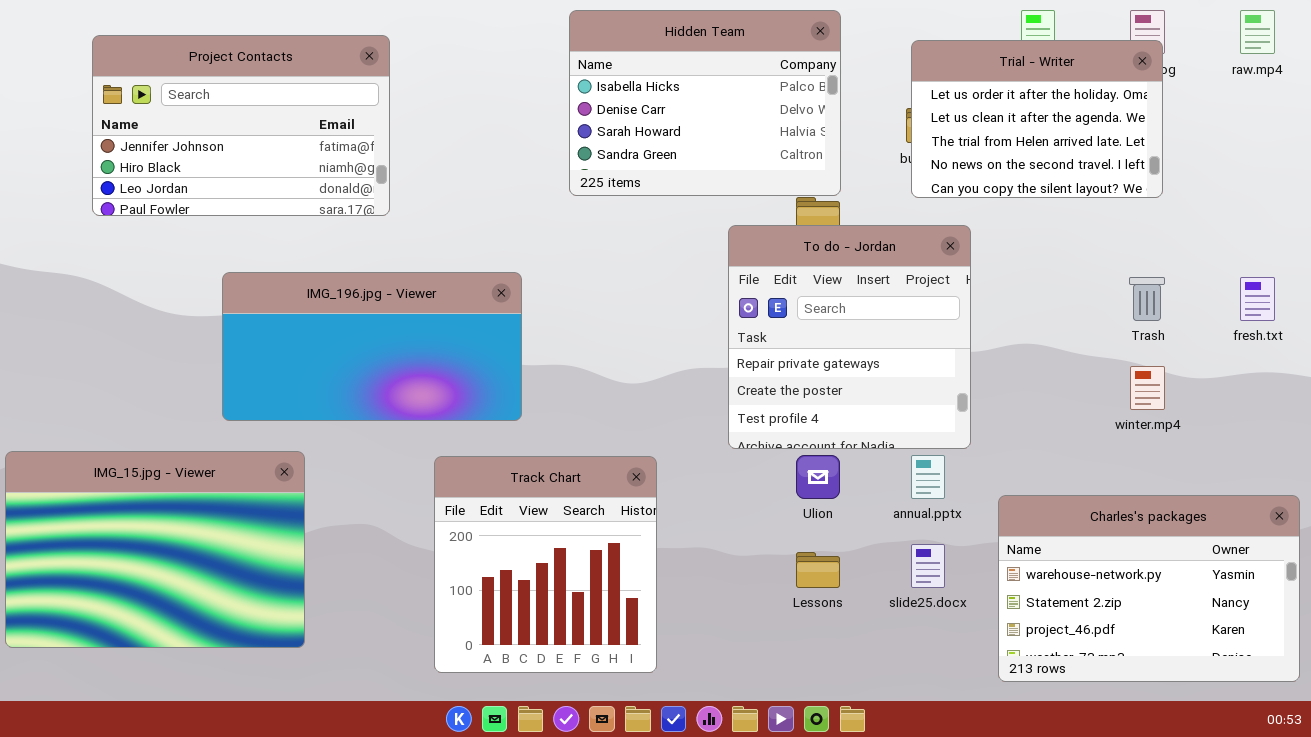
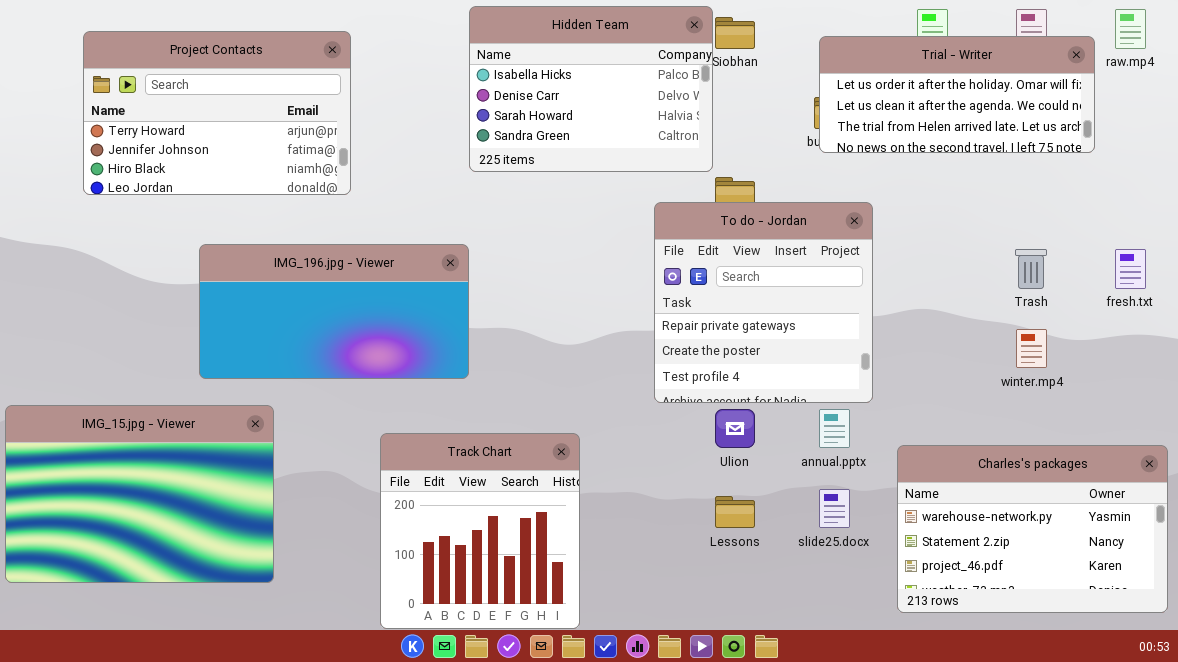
Hidden Team: [569,10,841,196] -> [469,6,713,172], moved
Project Contacts: [92,35,390,216] -> [83,31,351,195], scrolled up 1 row
Trial - Writer: [911,40,1163,198] -> [819,36,1095,153], resized
Track Chart: [434,456,657,673] -> [380,433,580,629], moved

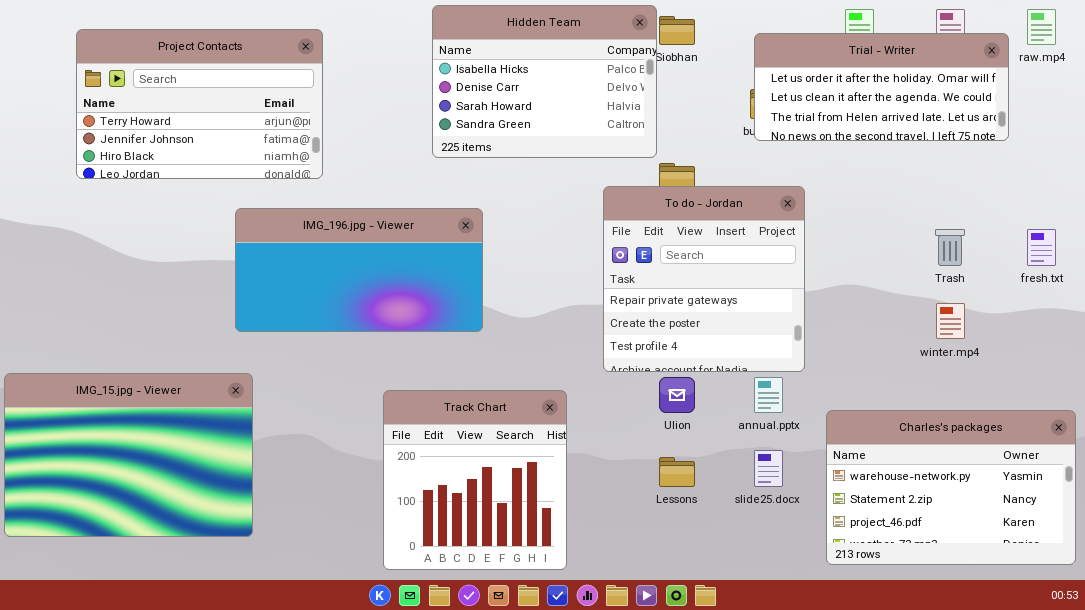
IMG_196.jpg - Viewer: [199,244,469,379] -> [235,208,483,332], moved
Track Chart: [380,433,580,629] -> [383,390,567,570], moved

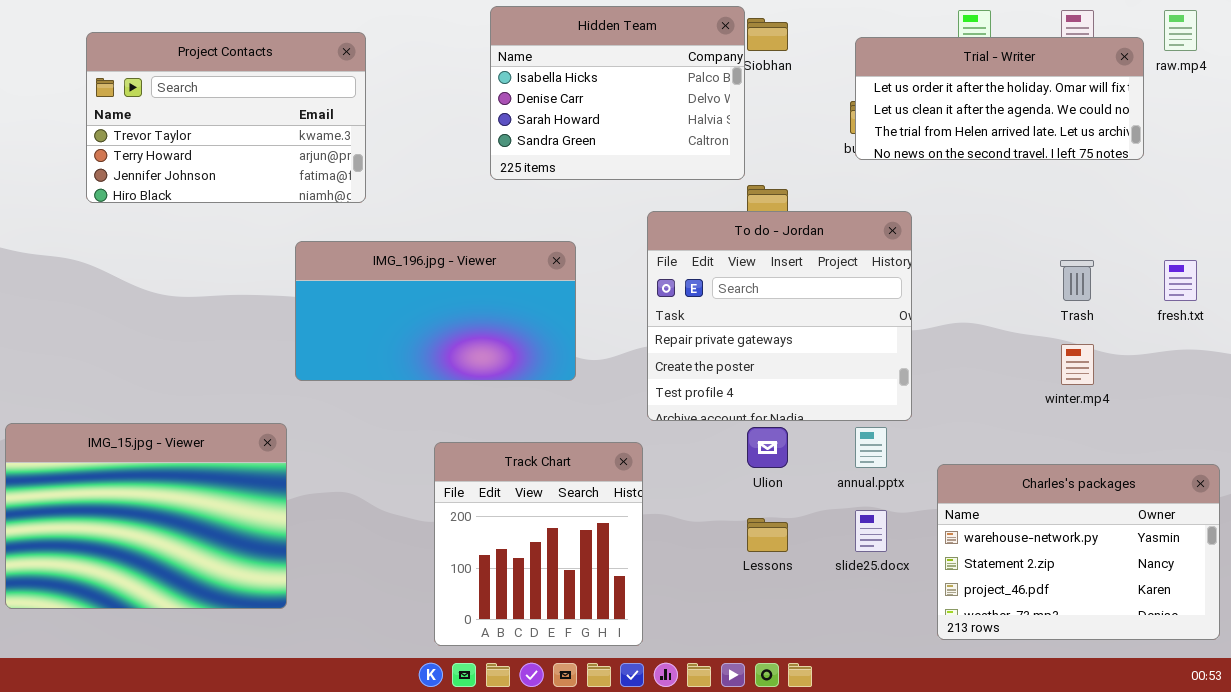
Project Contacts: [76,29,323,179] -> [86,32,366,203], scrolled up 1 row
To do - Jordan: [603,186,805,372] -> [647,211,912,421], resized
IMG_196.jpg - Viewer: [235,208,483,332] -> [295,241,576,381], moved

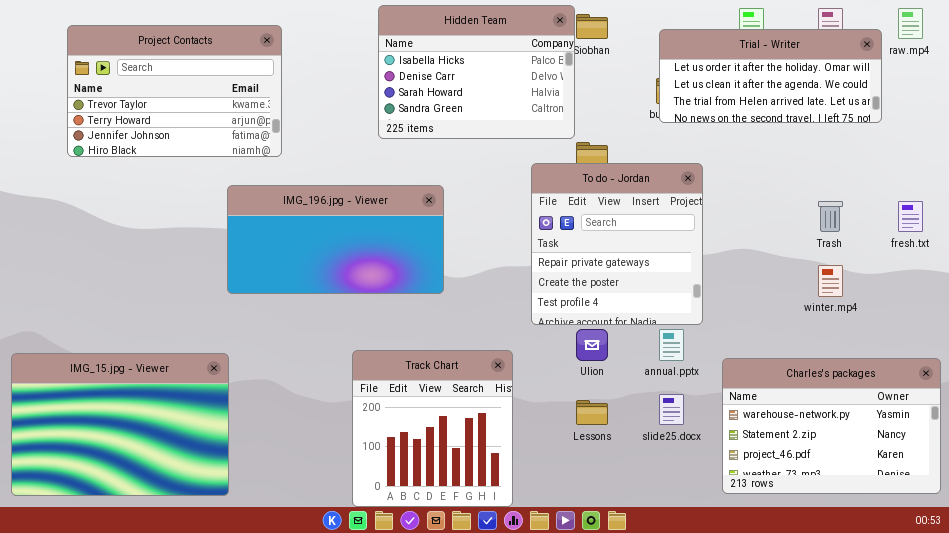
To do - Jordan: [647,211,912,421] -> [531,163,703,325], resized
IMG_15.jpg - Viewer: [5,423,287,609] -> [11,353,229,496], moved
Track Chart: [434,442,643,646] -> [352,350,513,507], moved

